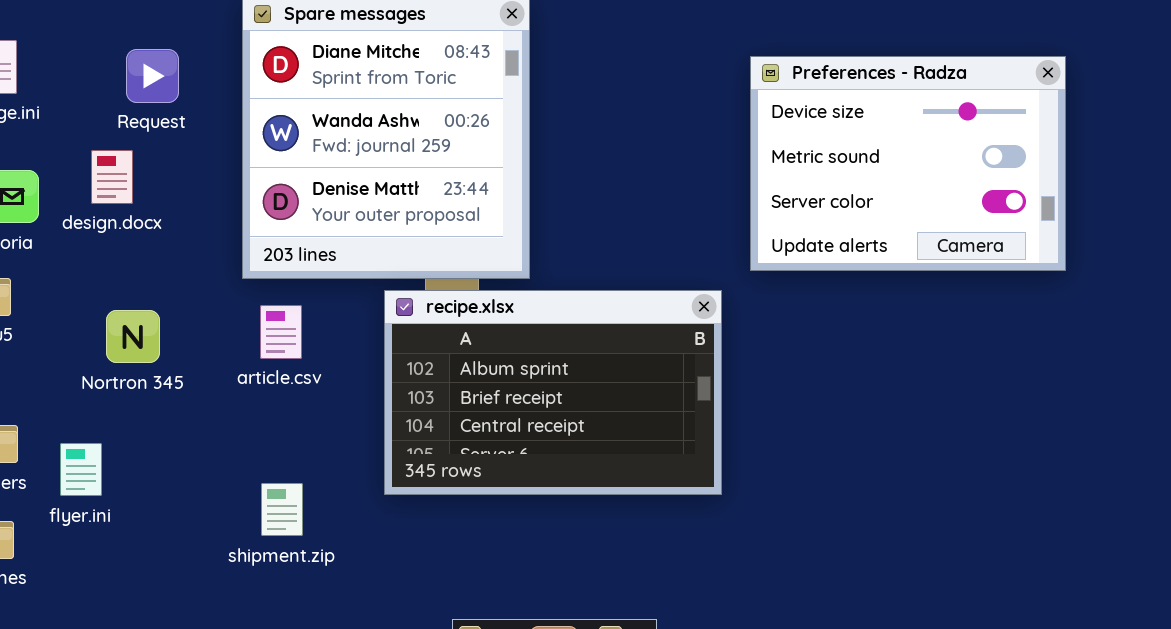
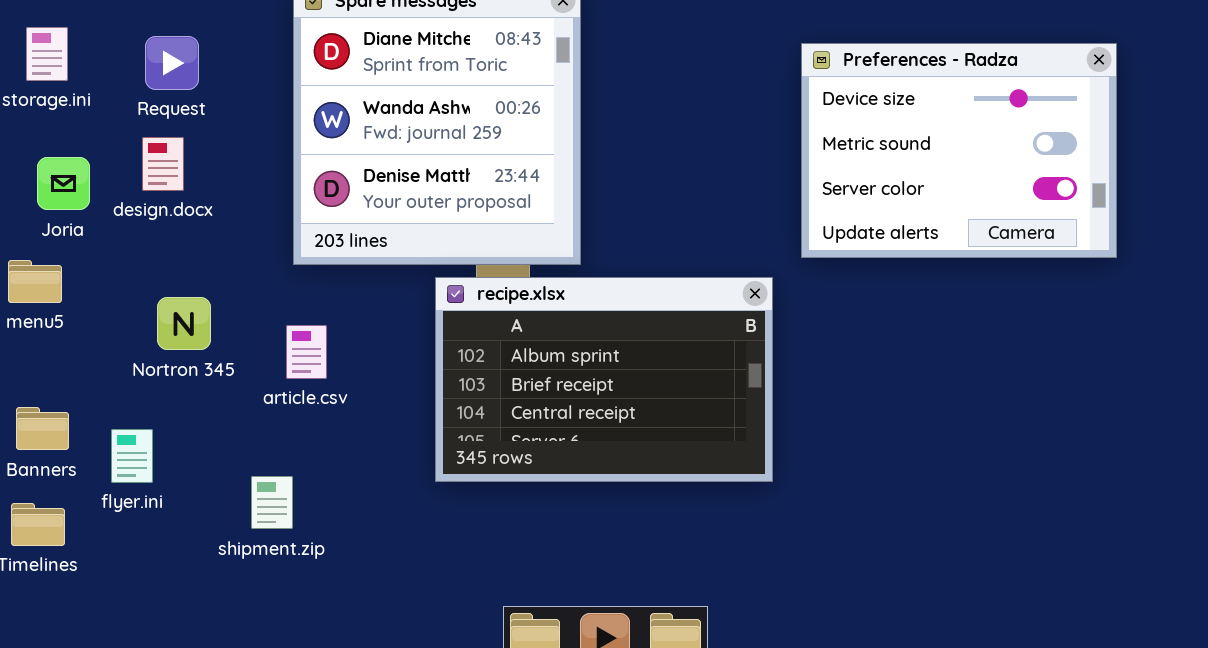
Request: [126,49,179,103] -> [145,36,199,90], moved
article.csv: [260,305,302,359] -> [286,325,327,379], moved
shipment.zip: [261,483,303,536] -> [251,476,293,529], moved

